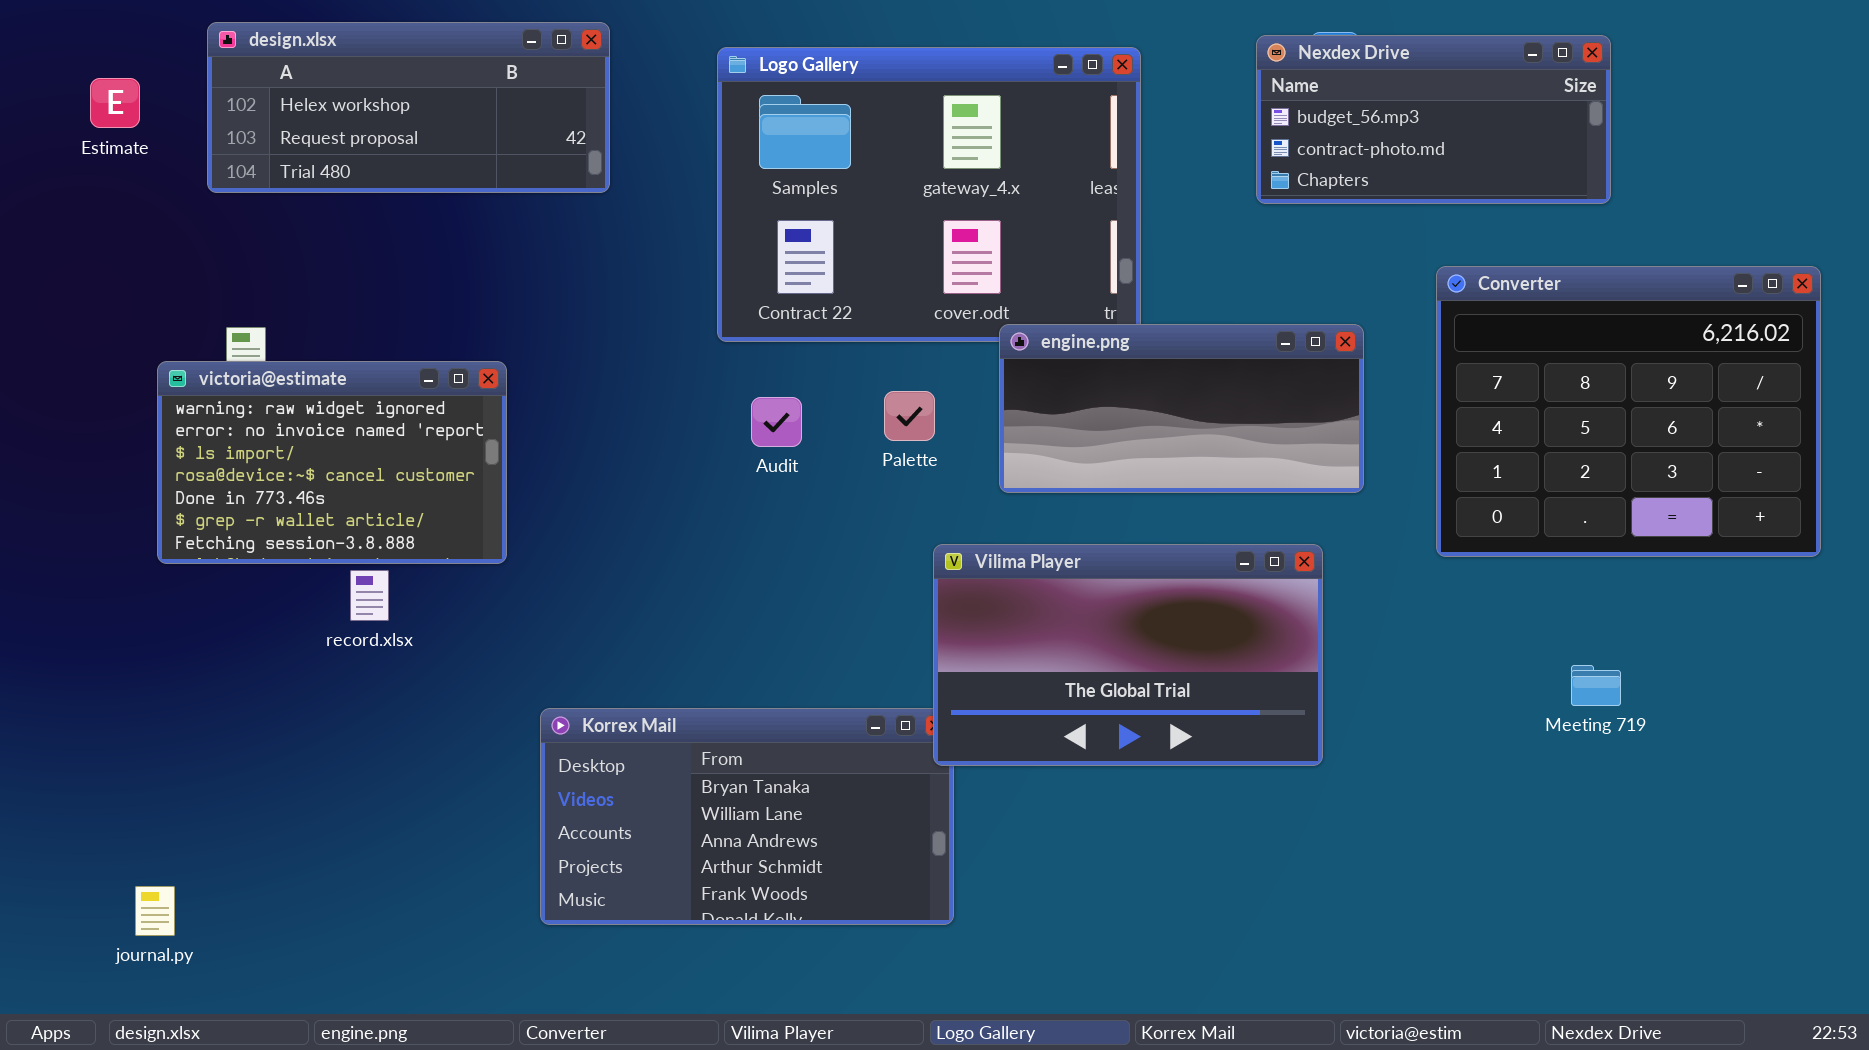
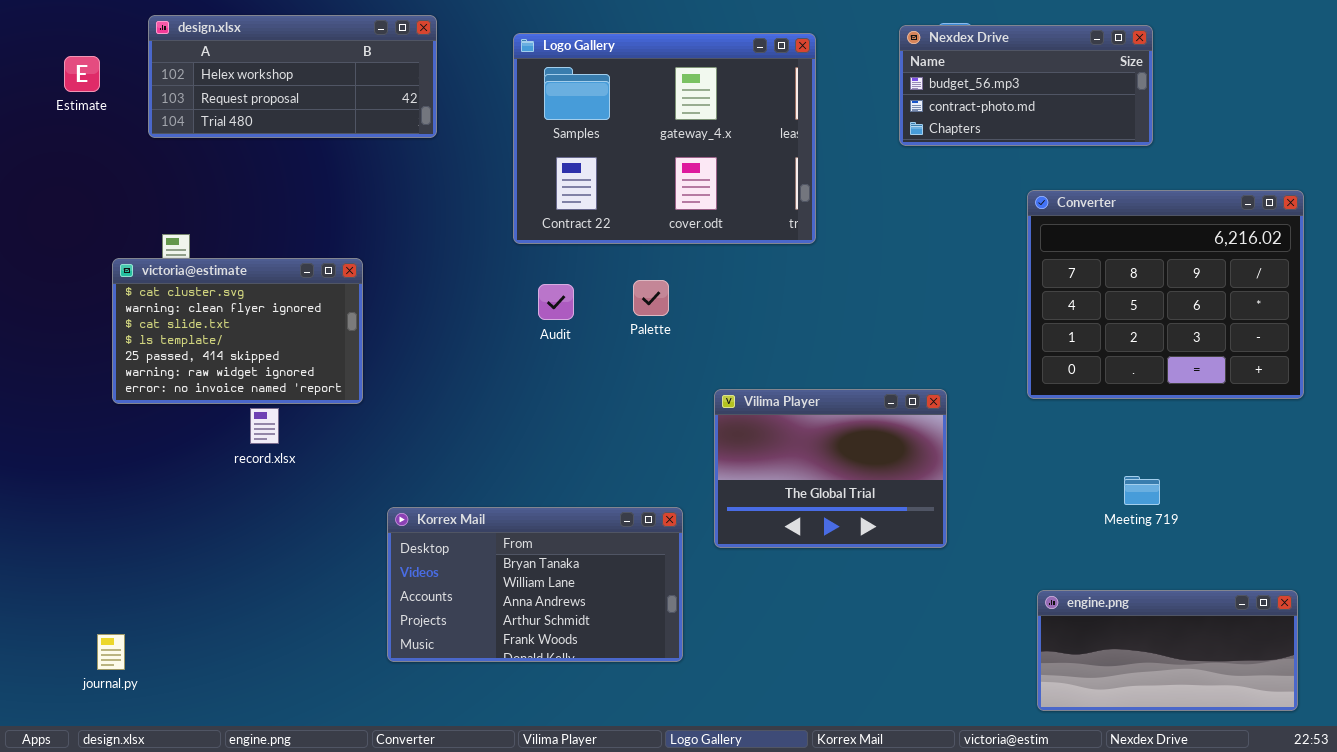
engine.png: [999,324,1364,493] -> [1037,590,1298,711], moved
victoria@estimate: [157,361,507,564] -> [112,258,363,404], scrolled up 5 rows
Vilima Player: [933,544,1323,766] -> [714,389,947,548], resized

